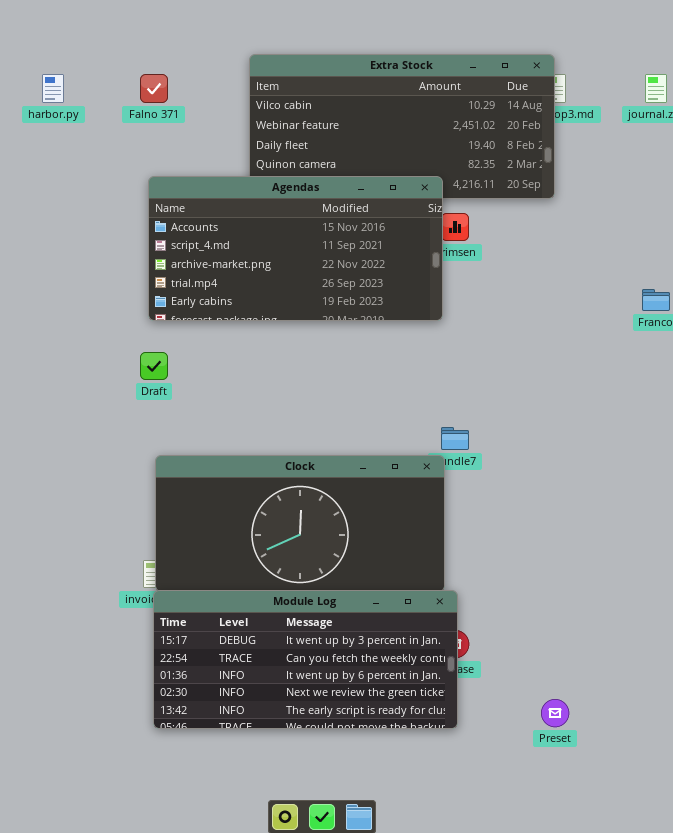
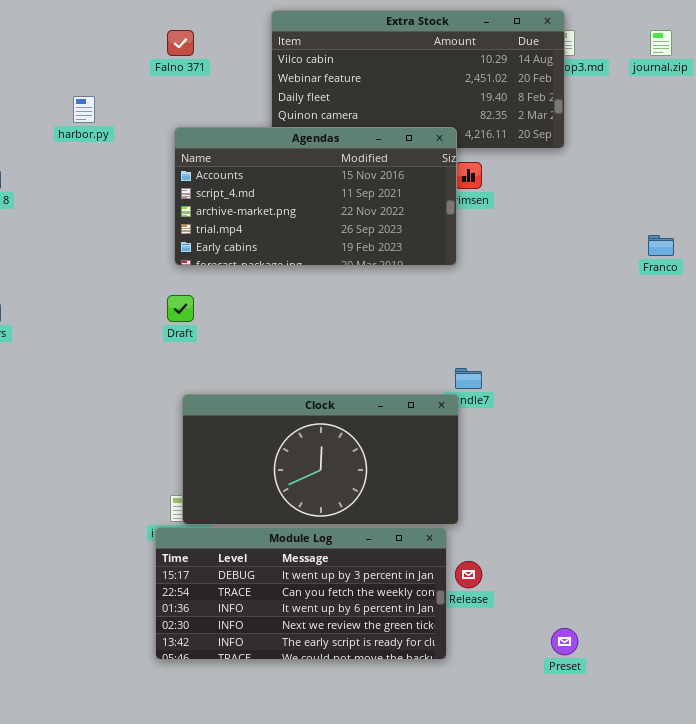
harbor.py: [42,74,64,103] -> [73,96,95,123], moved
Module Log: [153,590,458,729] -> [155,527,447,660], moved

